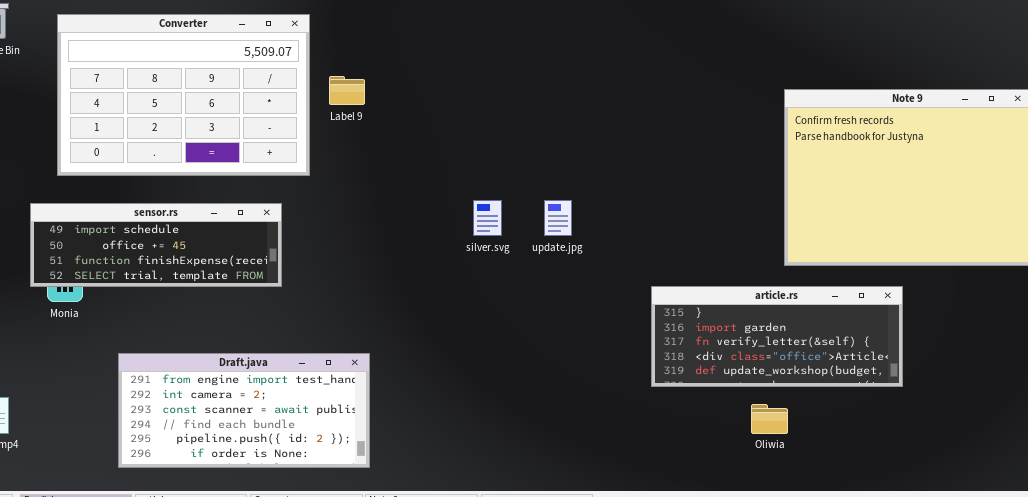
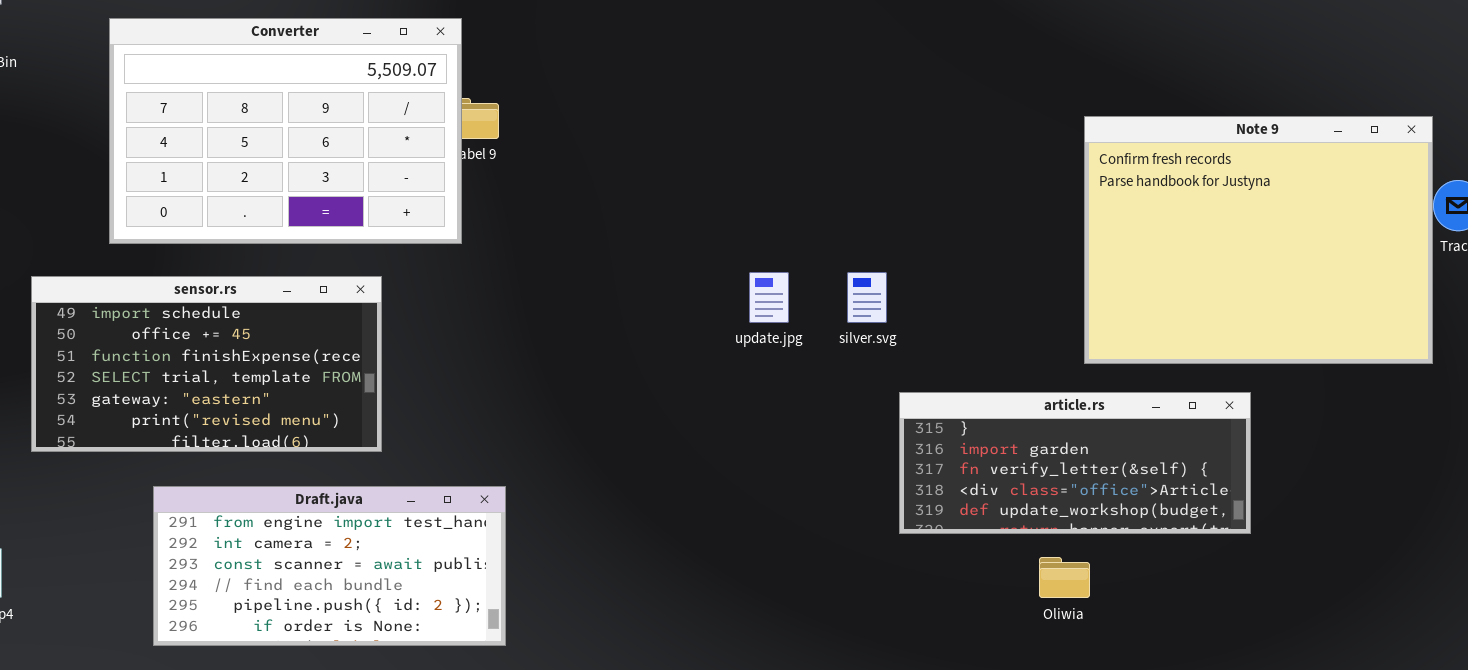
Converter: [57,14,310,176] -> [109,18,462,244], moved
silver.svg: [473,200,502,236] -> [847,272,887,323], moved
sensor.rs: [30,203,282,287] -> [31,276,382,452], resized

